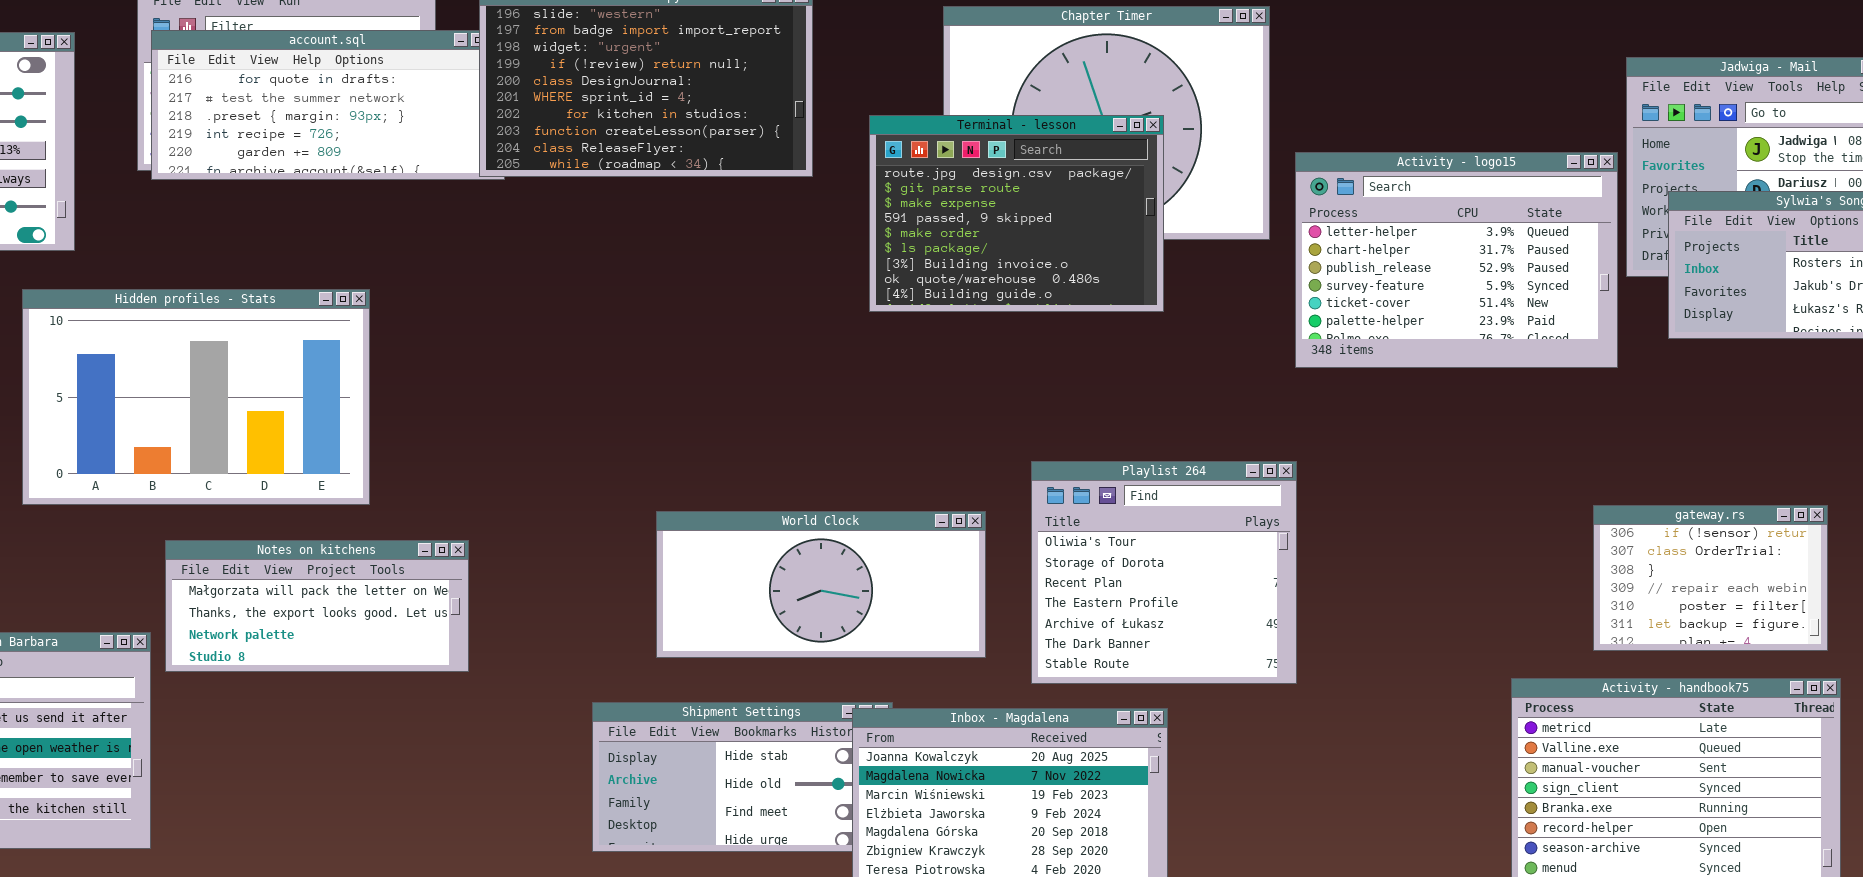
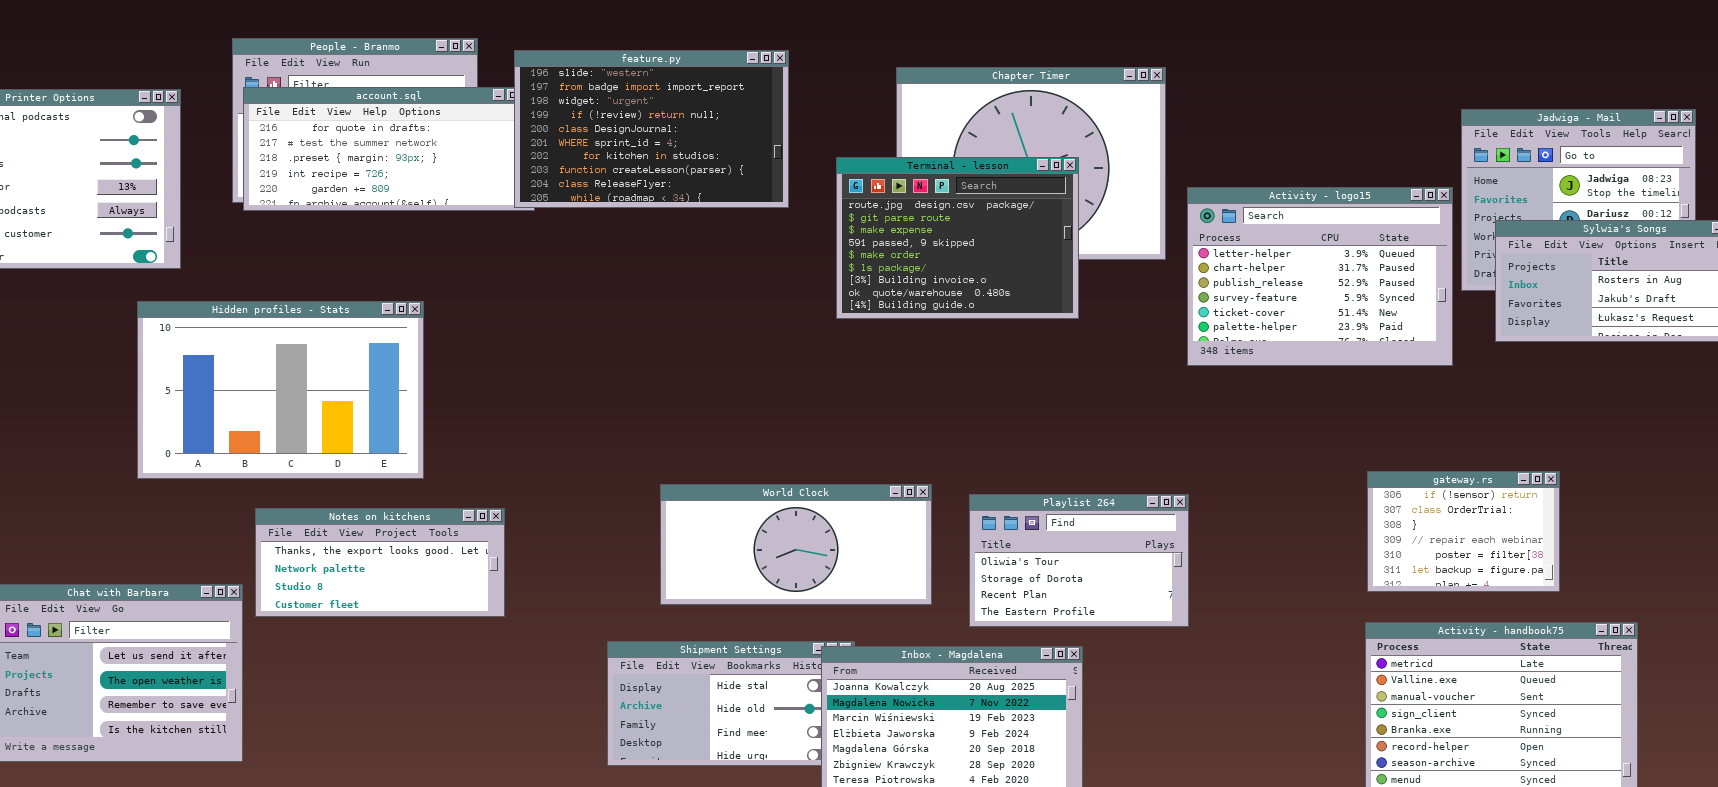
Playlist 264: [1031,461,1297,684] -> [969,494,1189,627], resized
gateway.rs: [1593,505,1828,651] -> [1367,471,1560,592], moved
Notes on kitchens: [165,540,469,672] -> [255,508,505,617], scrolled down 1 row

